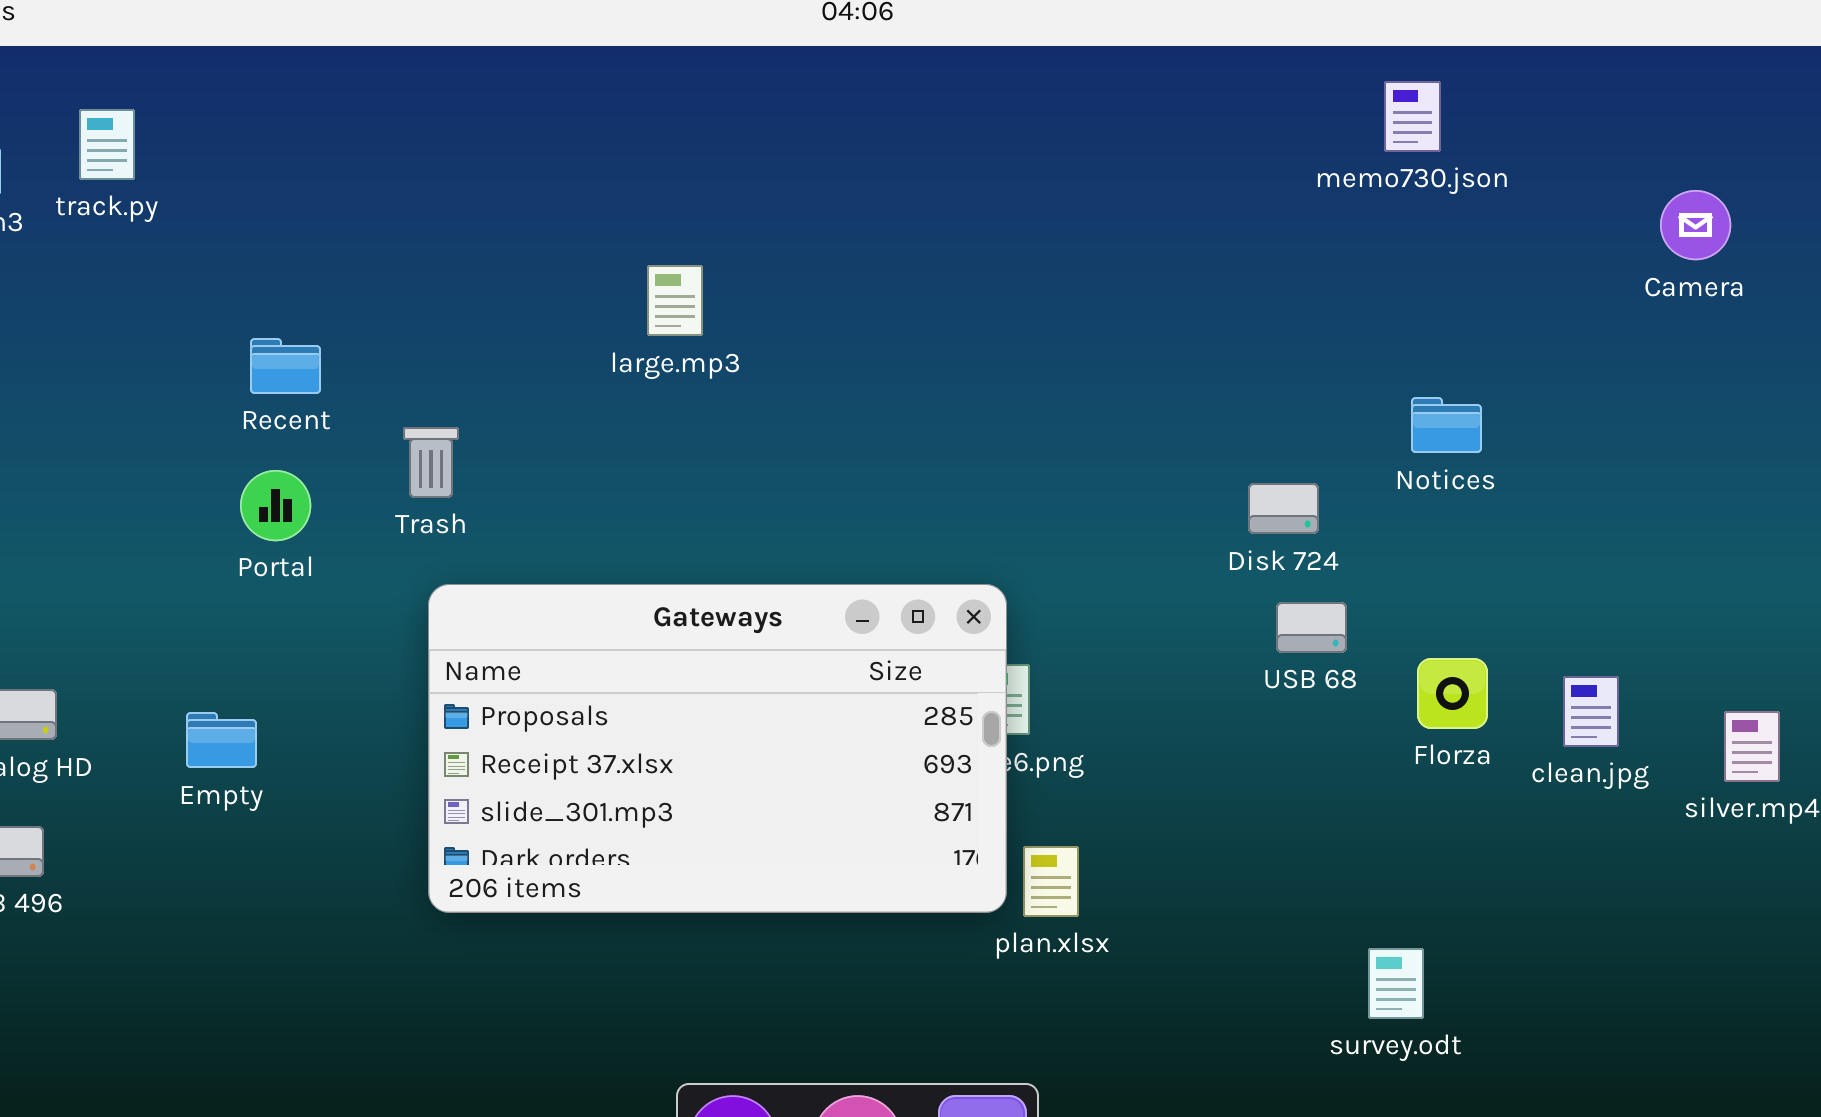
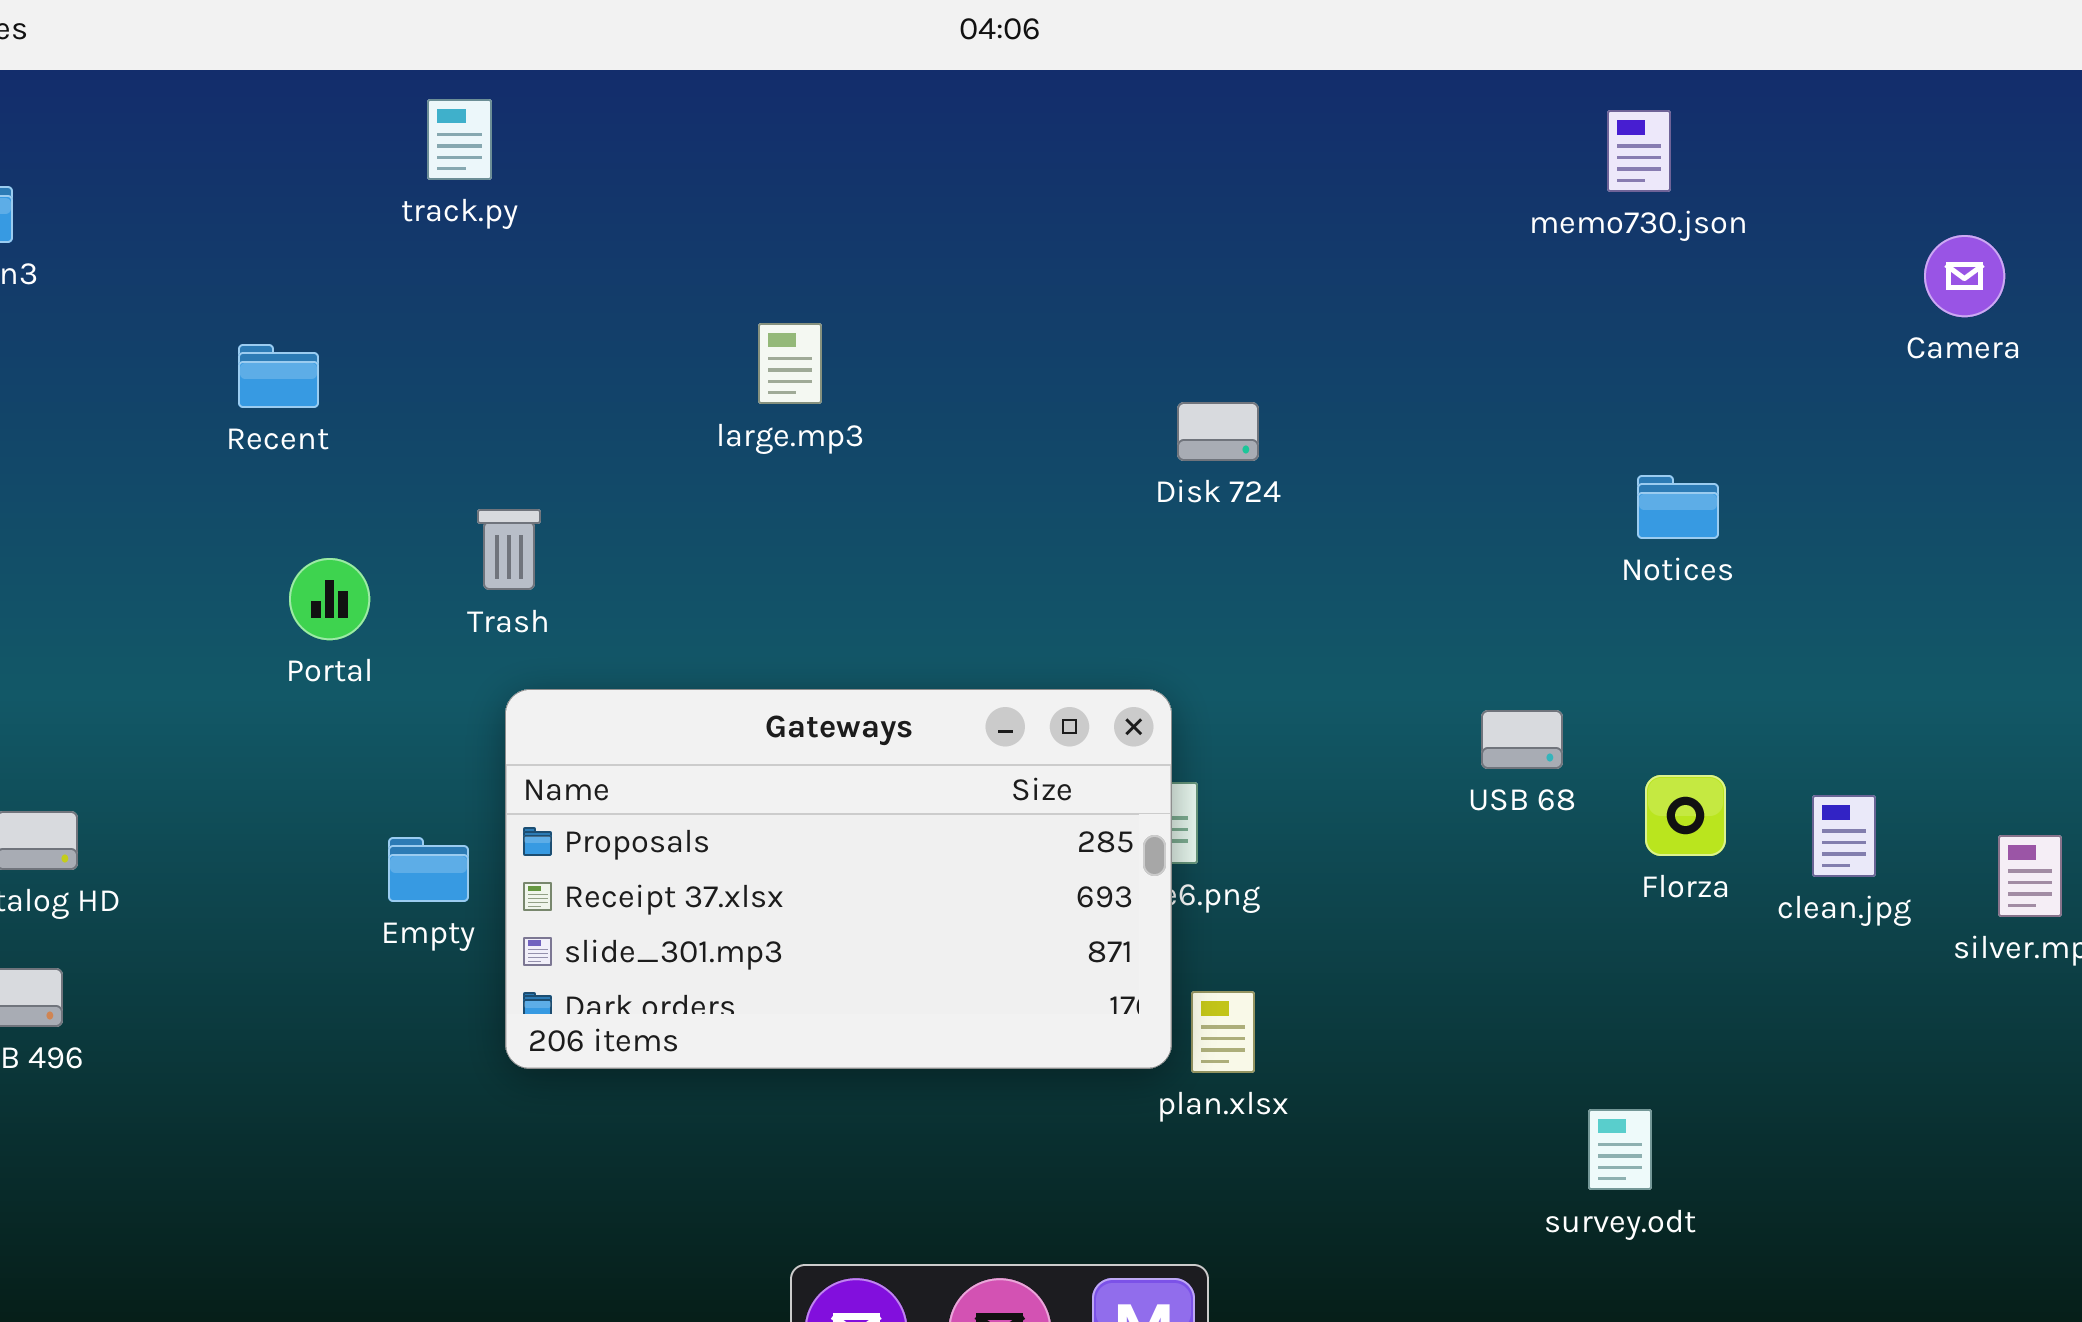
track.py: [79,109,135,180] -> [427,99,492,180], moved
Recent: [250,338,321,394] -> [238,344,319,408], moved
Disk 724: [1248,483,1319,534] -> [1177,402,1259,461], moved
Empty: [186,712,257,768] -> [388,837,469,902], moved

